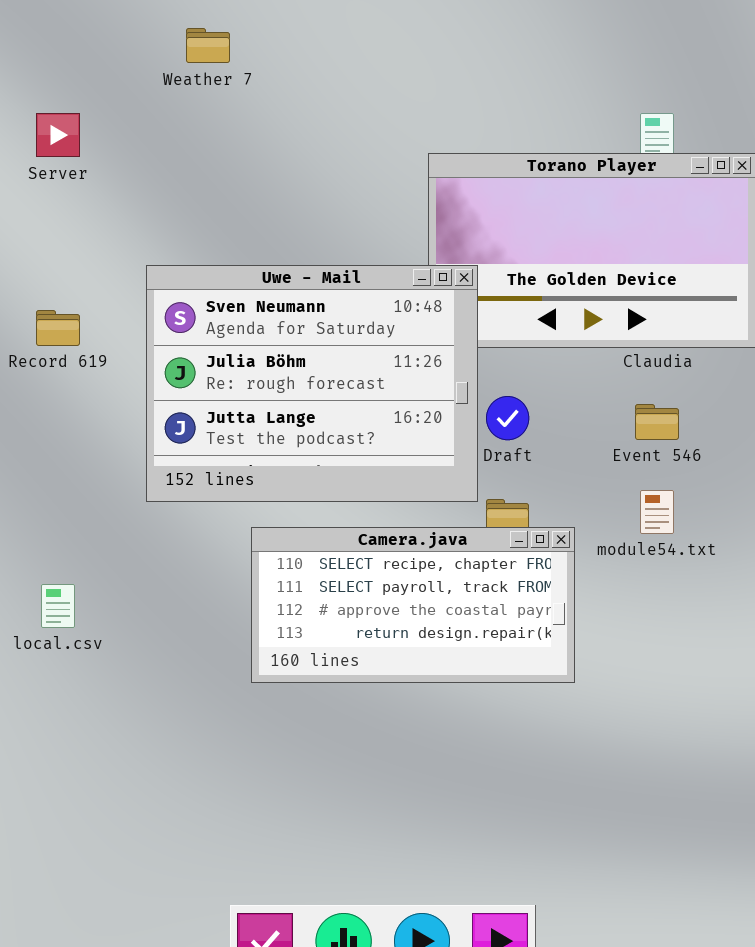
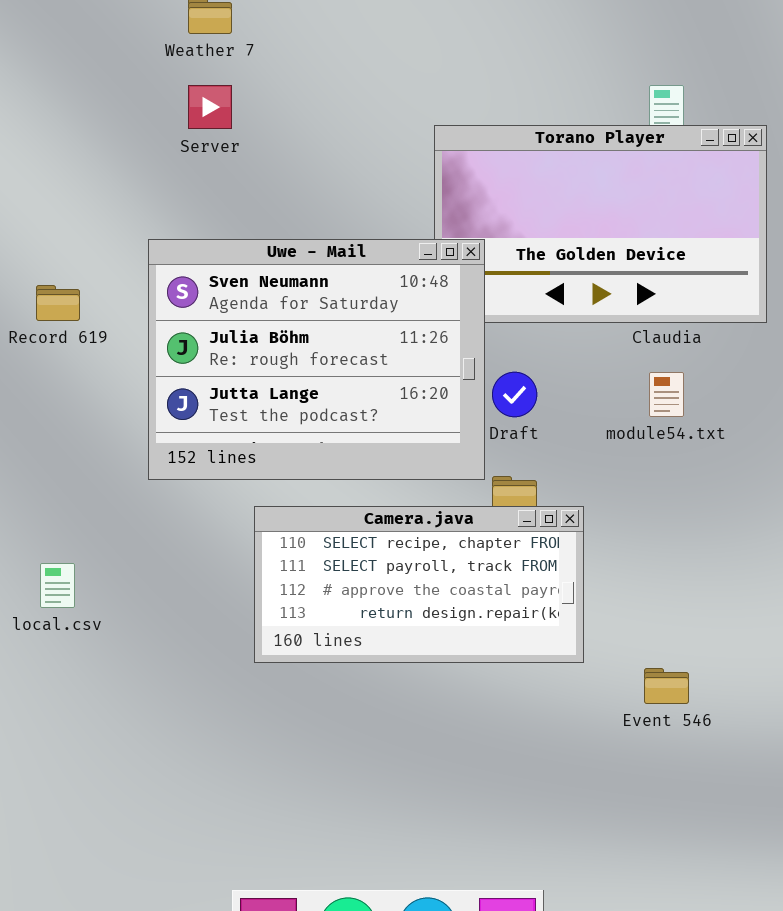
Server: [36,113,80,157] -> [188,85,232,129], moved
Event 546: [635,404,679,440] -> [644,668,689,704], moved
module54.txt: [640,490,674,534] -> [649,372,684,417], moved

